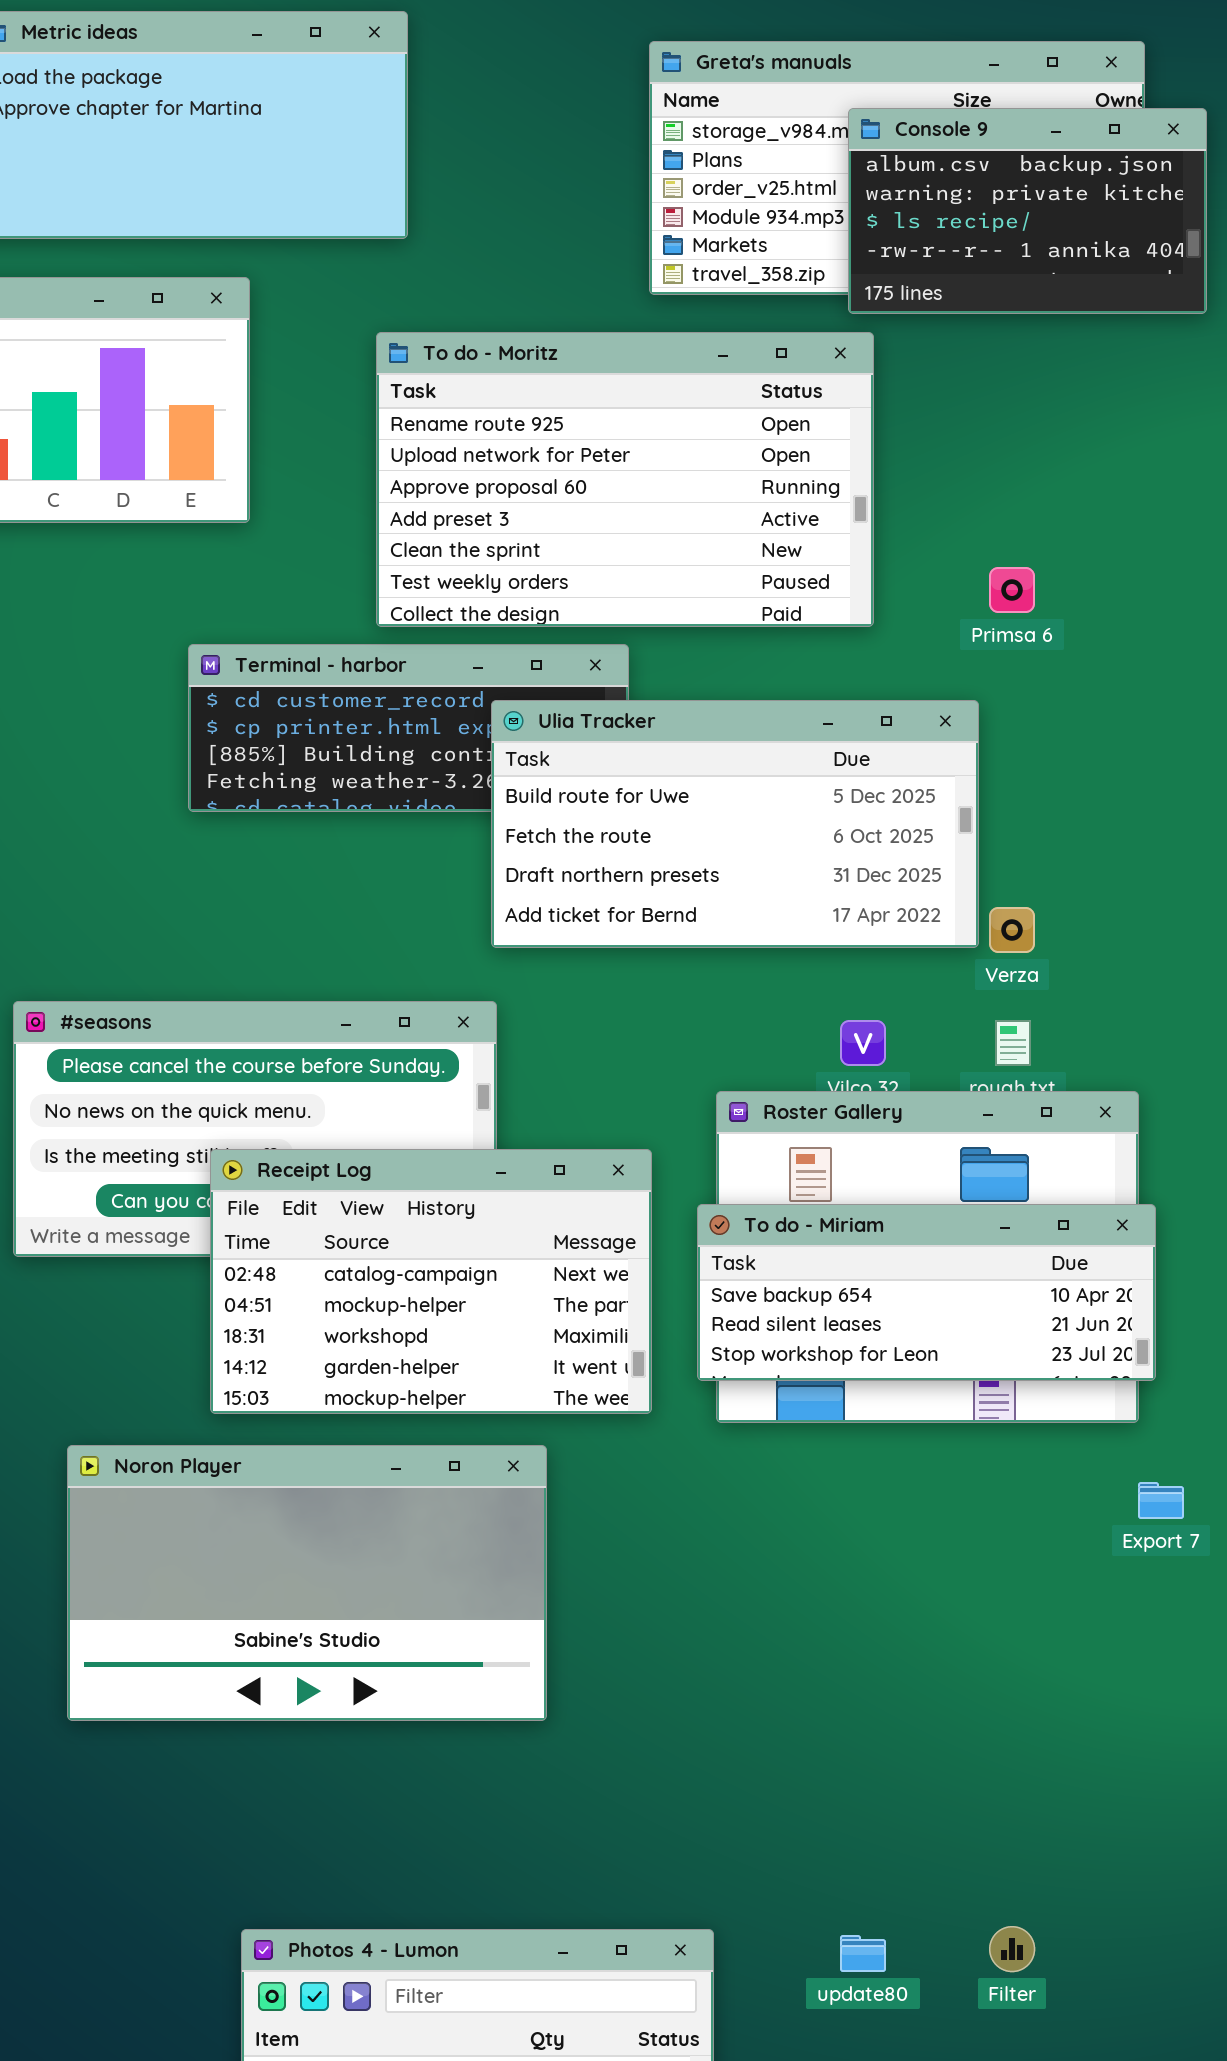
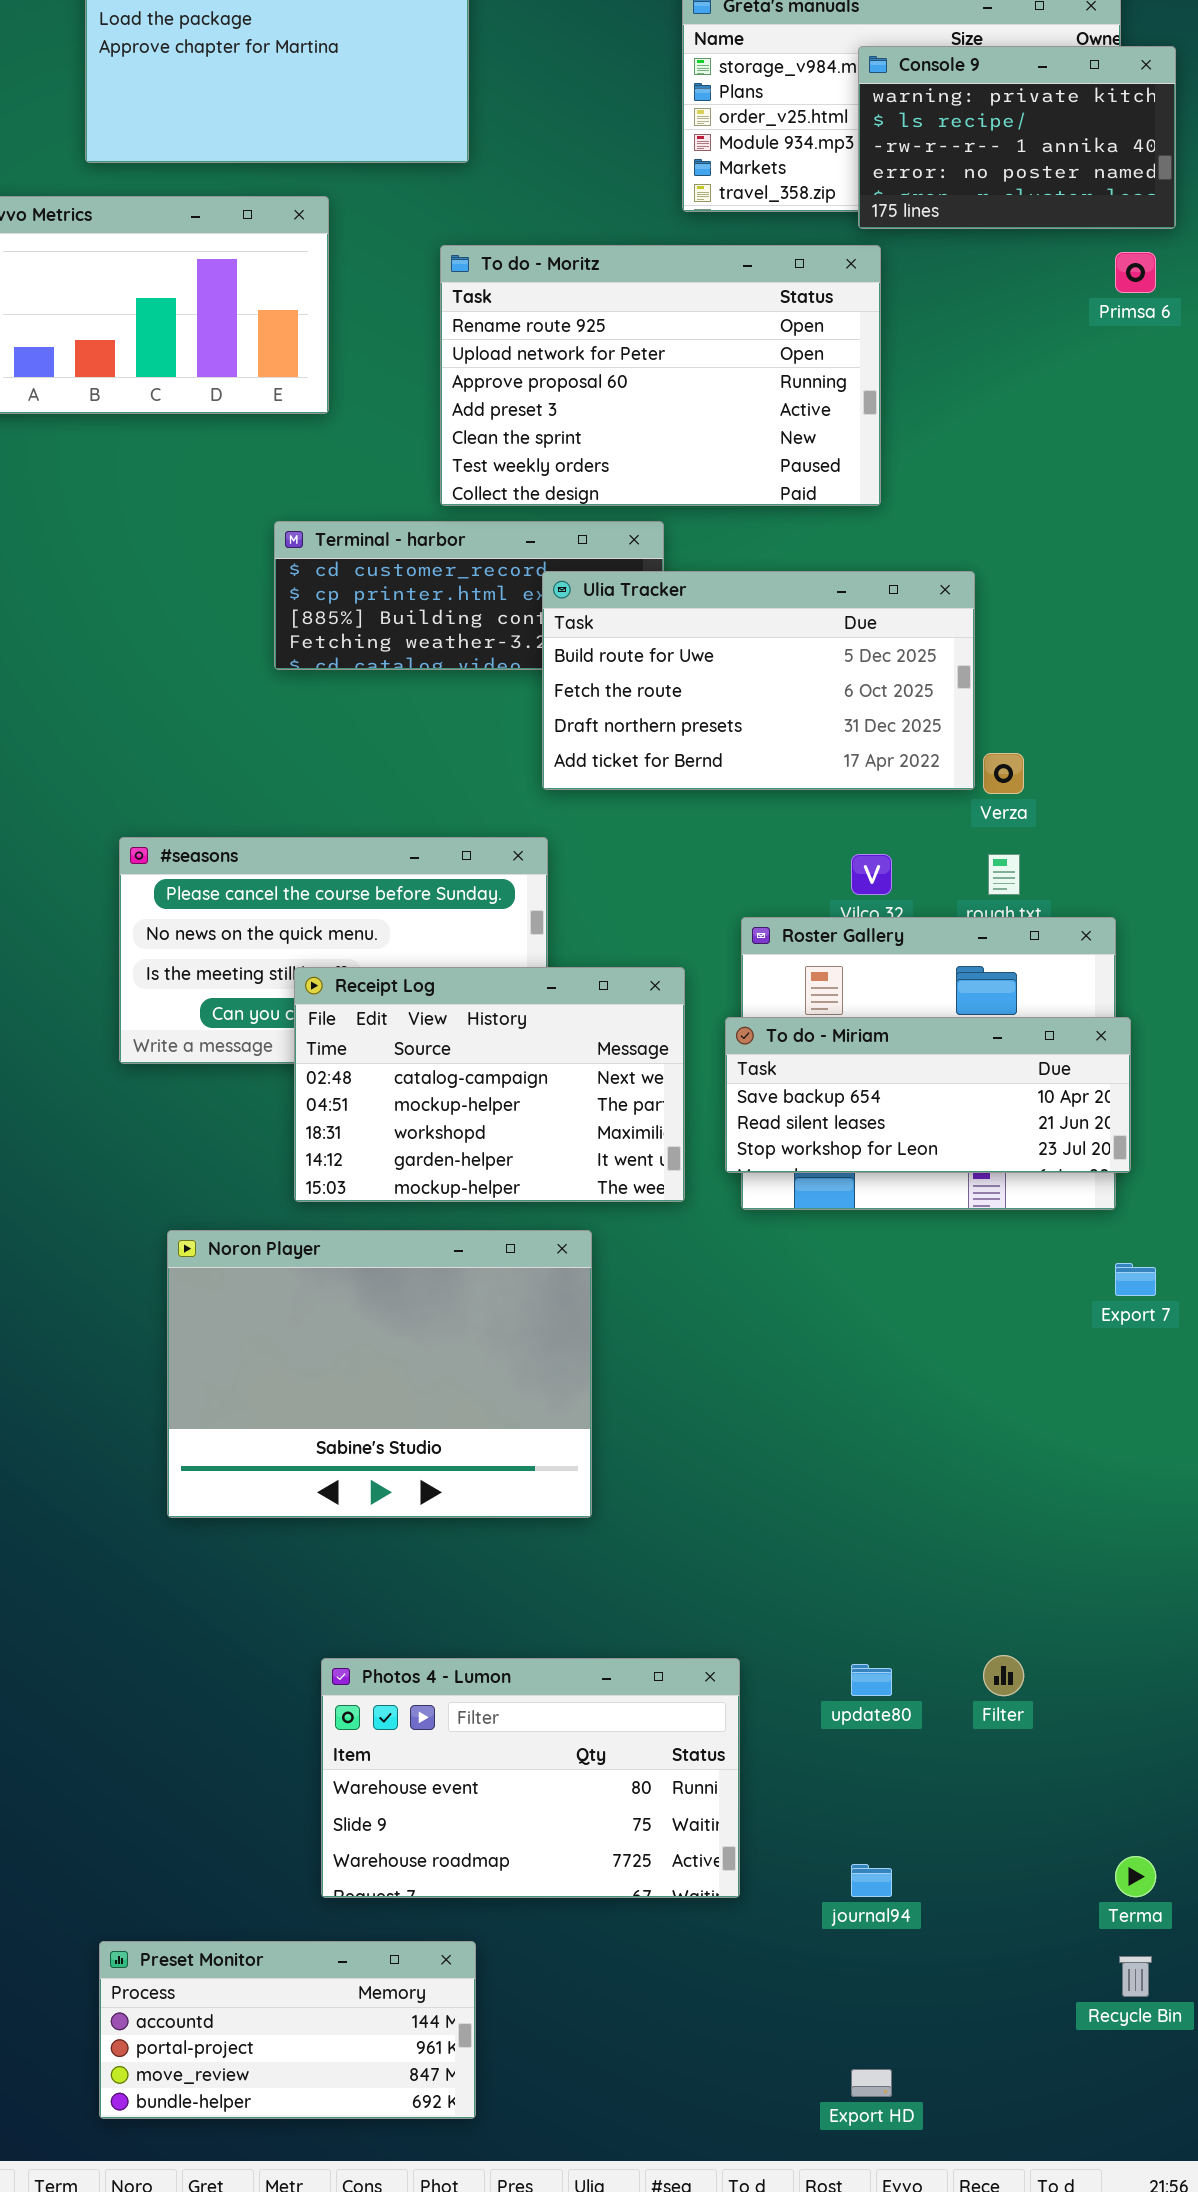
Console 9: [848,108,1207,314] -> [858,46,1176,229], scrolled down 1 row
Primsa 6: [989,567,1035,613] -> [1115,252,1156,293], moved
Noron Player: [67,1445,547,1721] -> [167,1230,592,1518], resized

